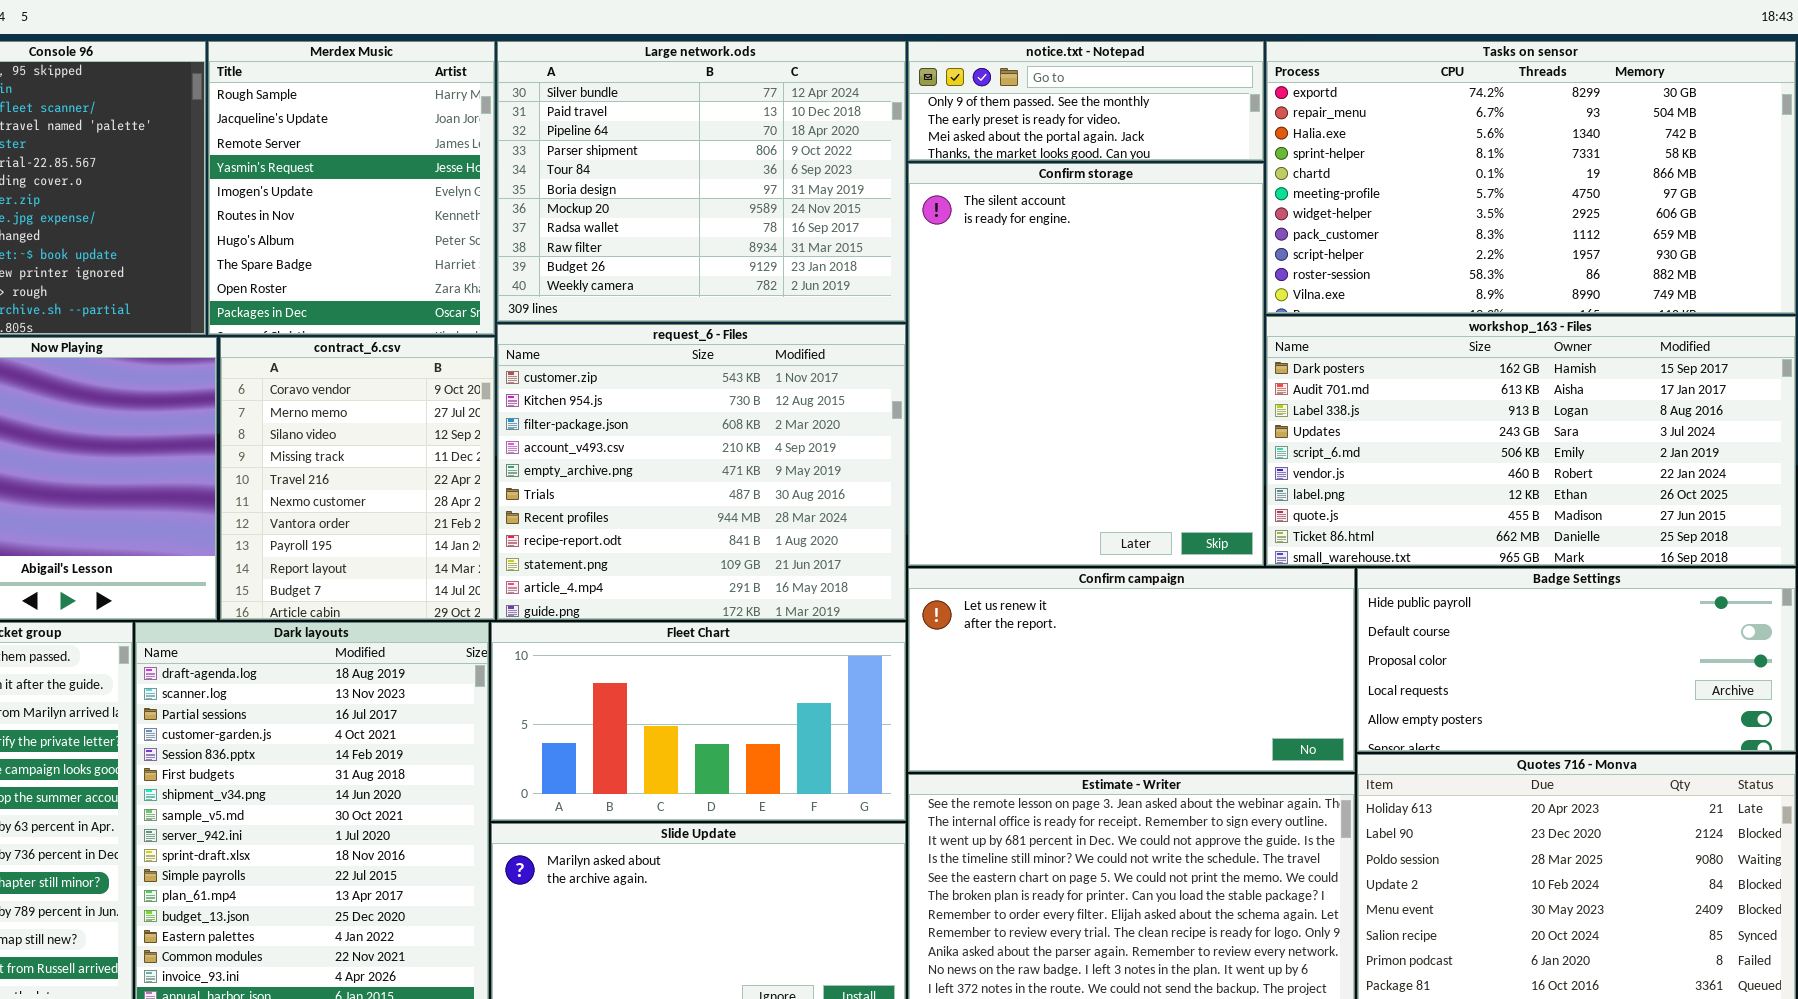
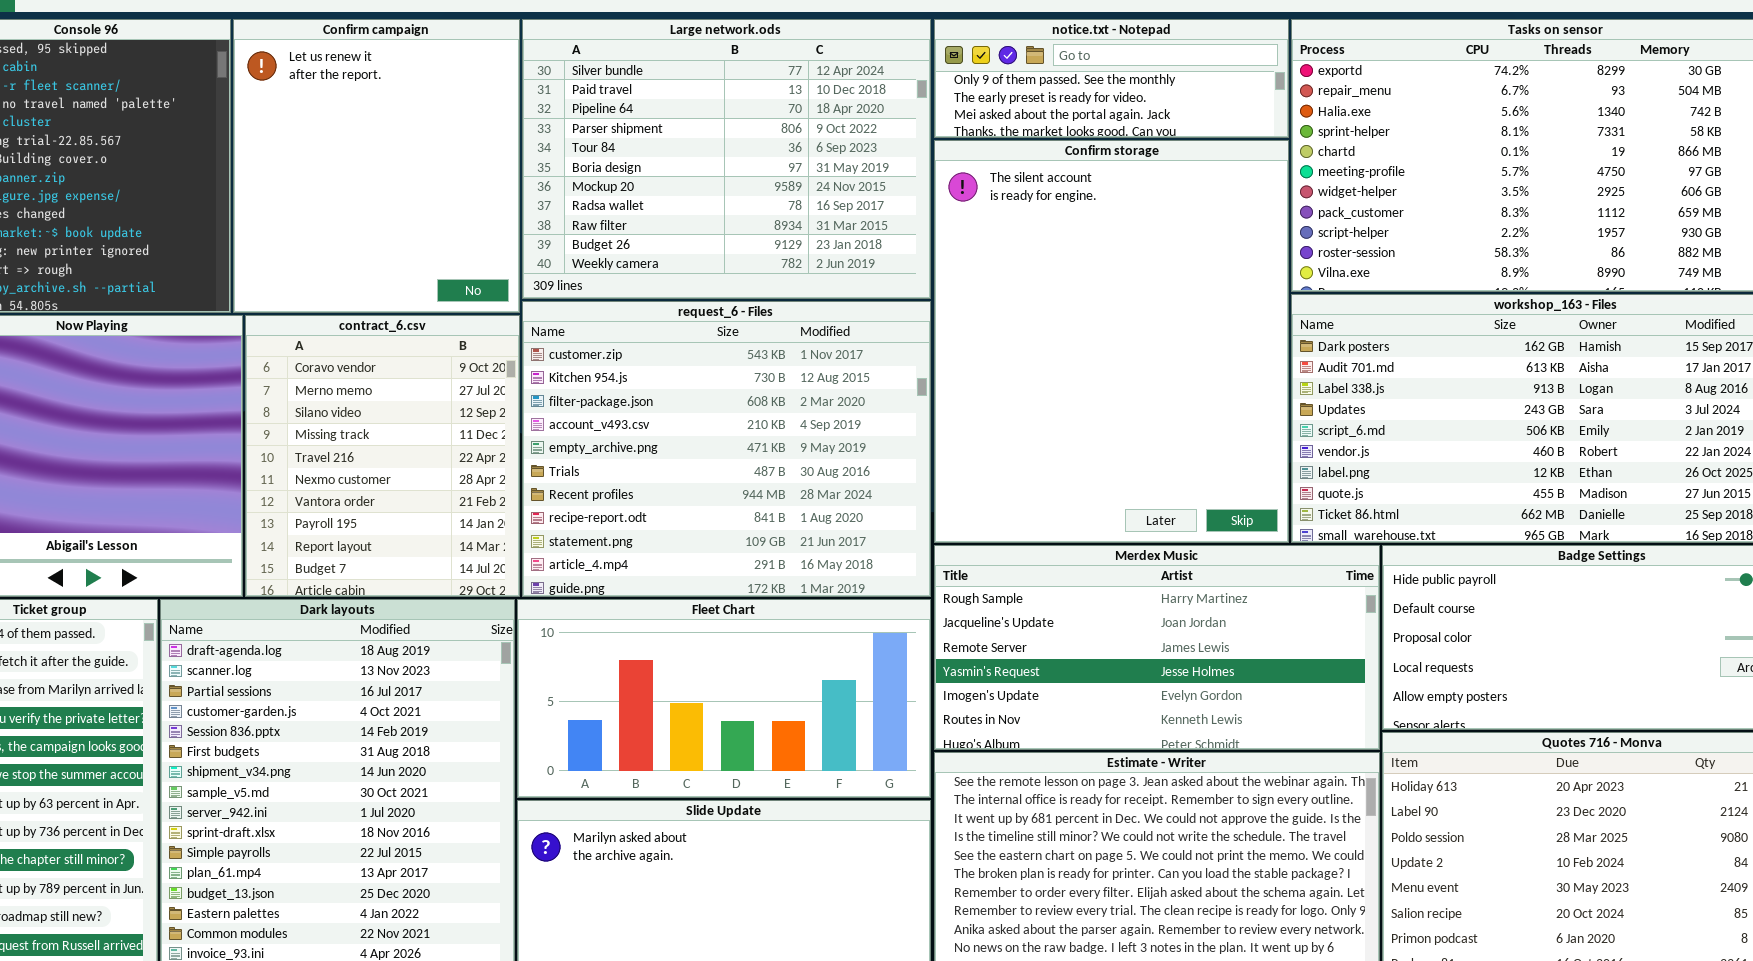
Merdex Music: [208,41,495,335] -> [934,545,1380,750], moved, resized
Confirm campaign: [908,568,1355,772] -> [233,19,520,313], moved, resized

